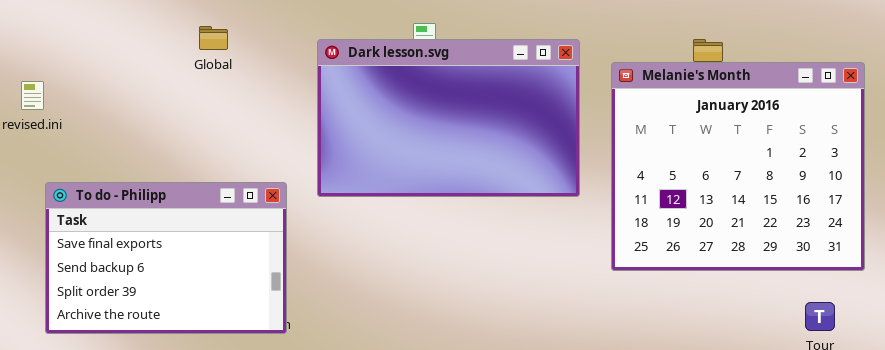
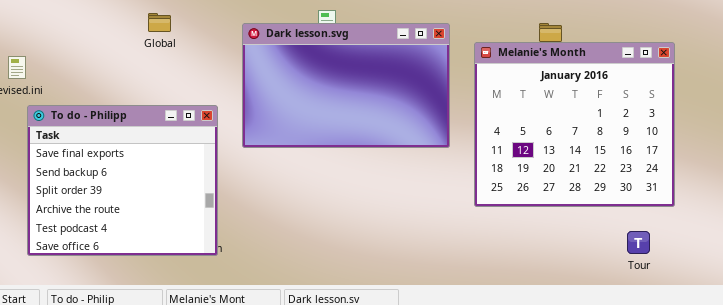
To do - Philipp: [45,182,287,334] -> [27,105,218,256], resized

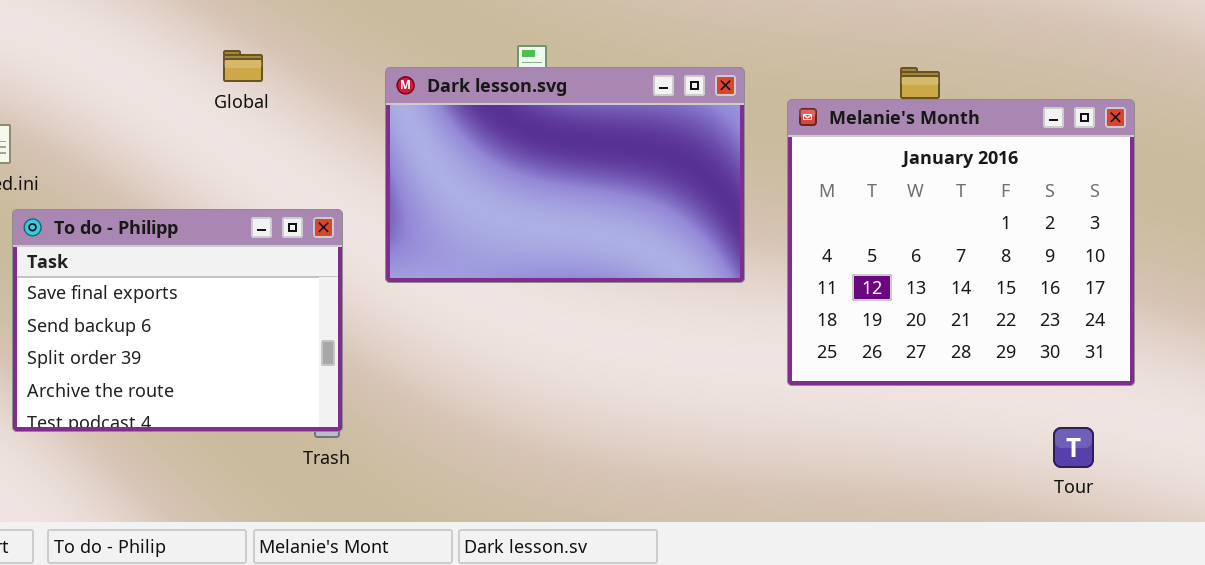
To do - Philipp: [27,105,218,256] -> [12,209,343,432], resized

